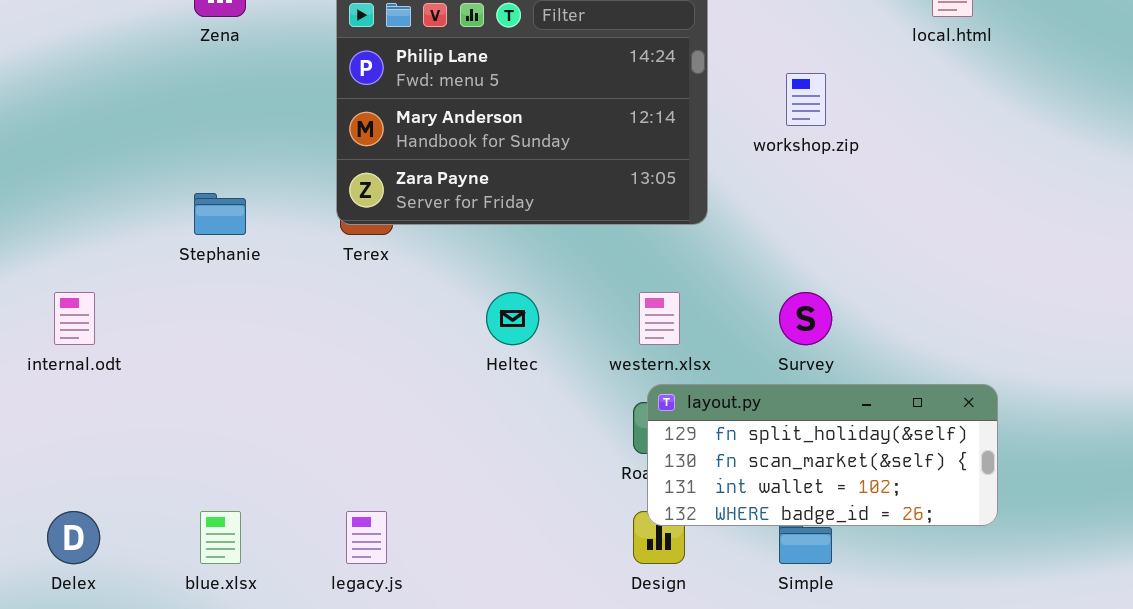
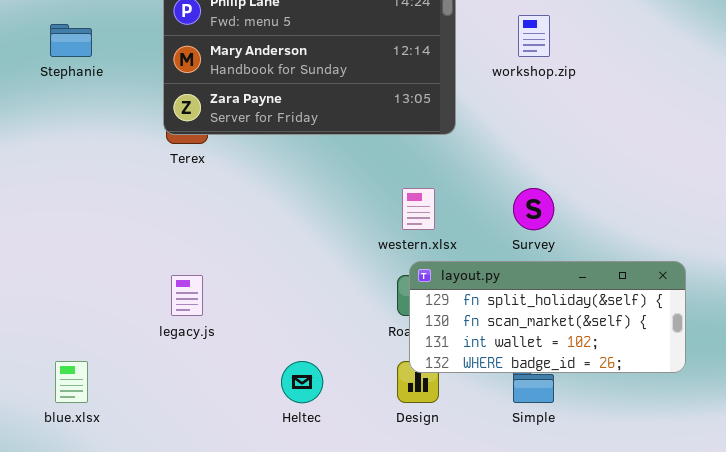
Stephanie: [194,193,246,235] -> [50,24,92,57], moved
Heltec: [486,292,539,345] -> [281,361,323,403], moved
legacy.js: [346,511,387,564] -> [171,275,203,316], moved

